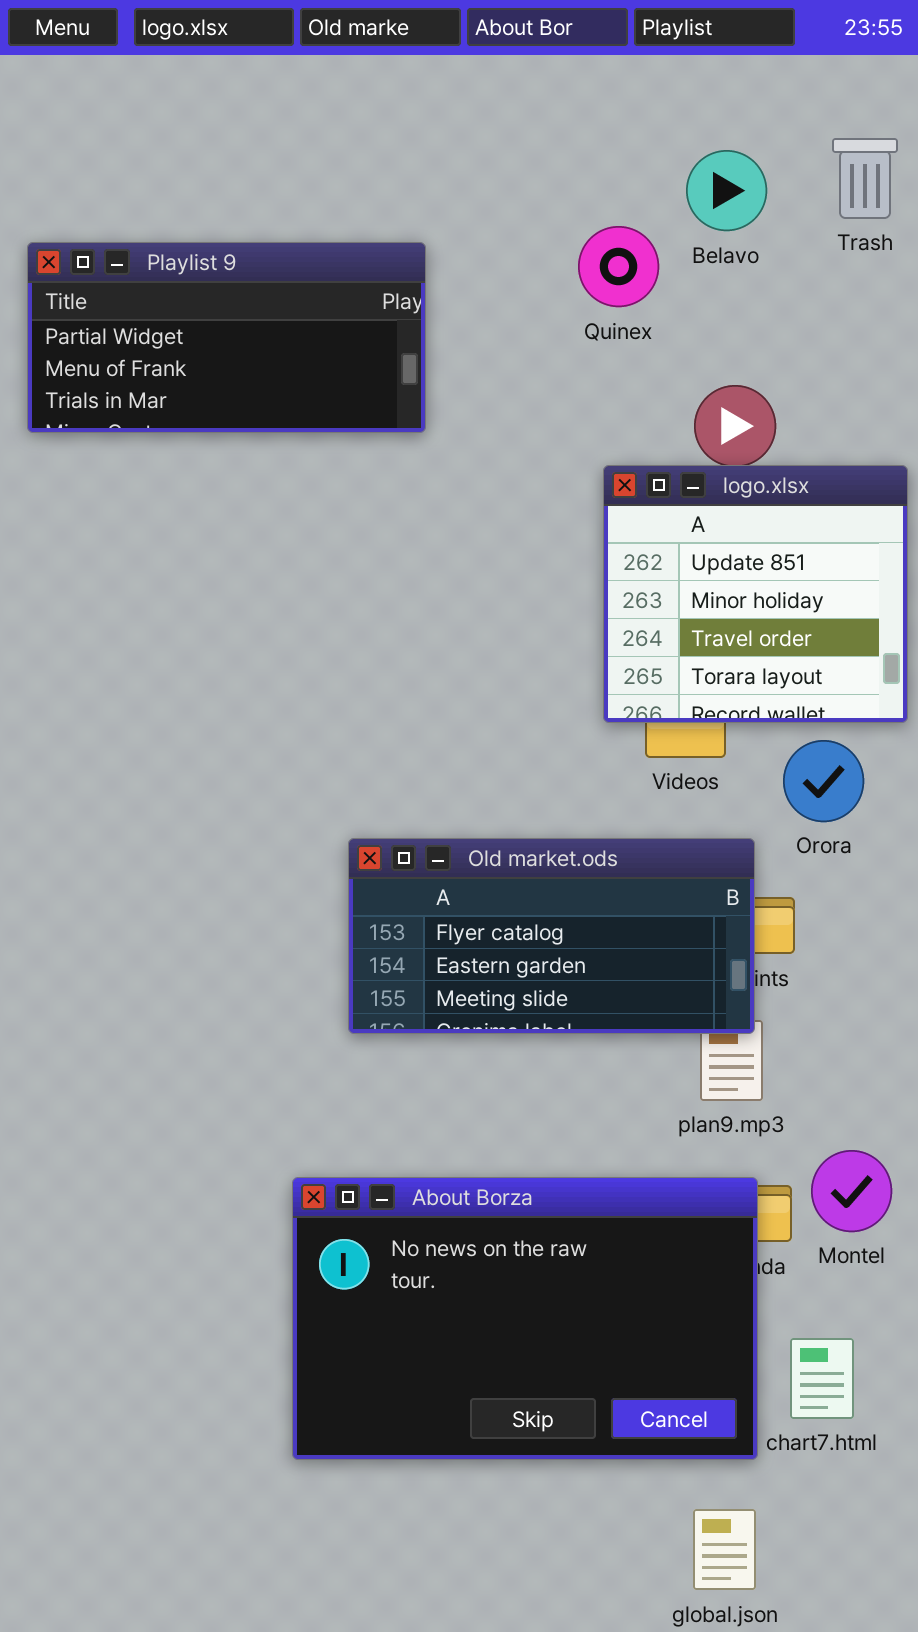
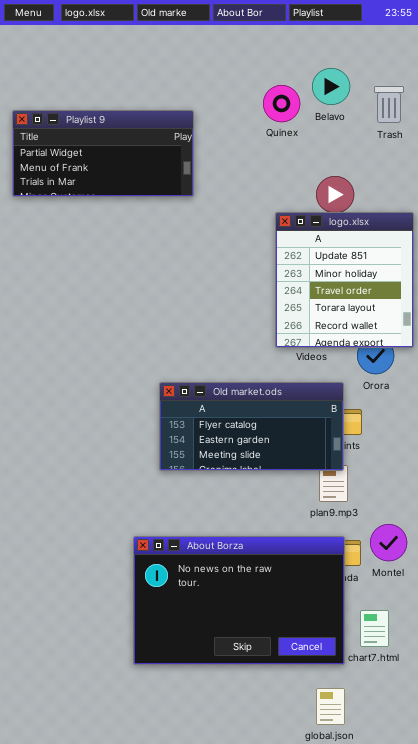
Trash: [832,138,898,219] -> [374,86,404,123], moved
Quinex: [578,226,659,307] -> [263,85,300,122], moved
logo.xlsx: [603,465,908,723] -> [275,212,414,348], resized

